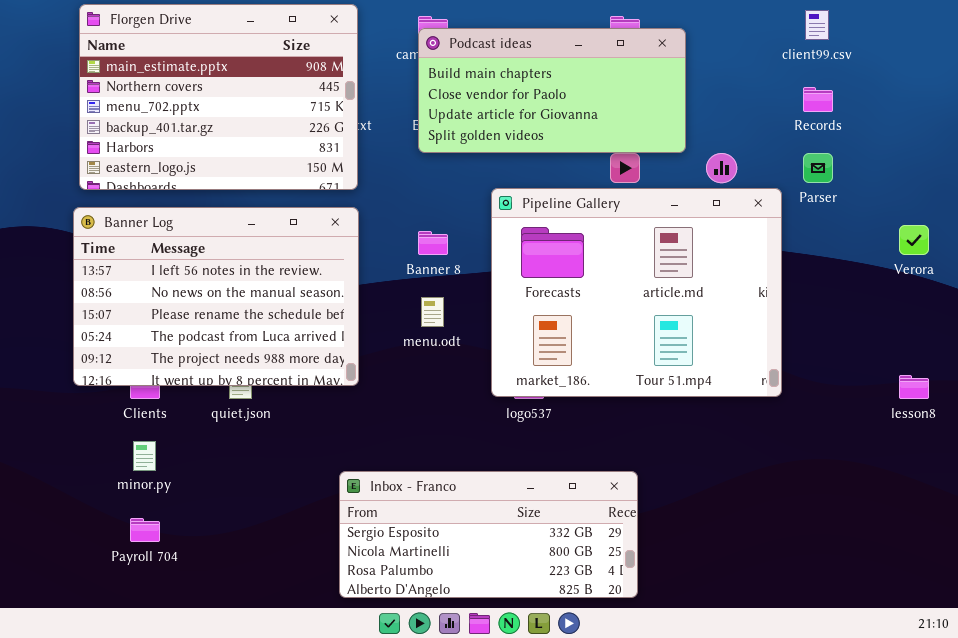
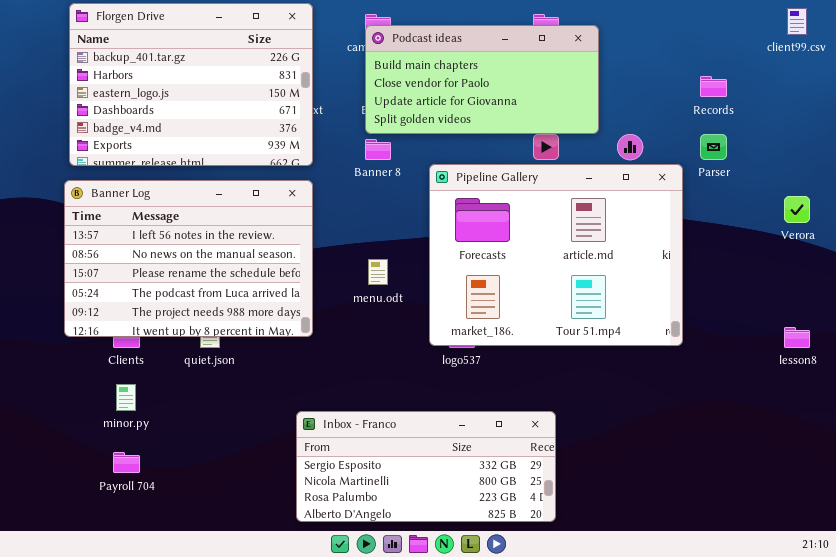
Florgen Drive: [79,4,358,190] -> [69,3,313,166], scrolled down 3 rows
client99.csv: [805,10,829,40] -> [787,8,807,35], moved
Banner 8: [418,231,448,255] -> [365,139,391,160], moved

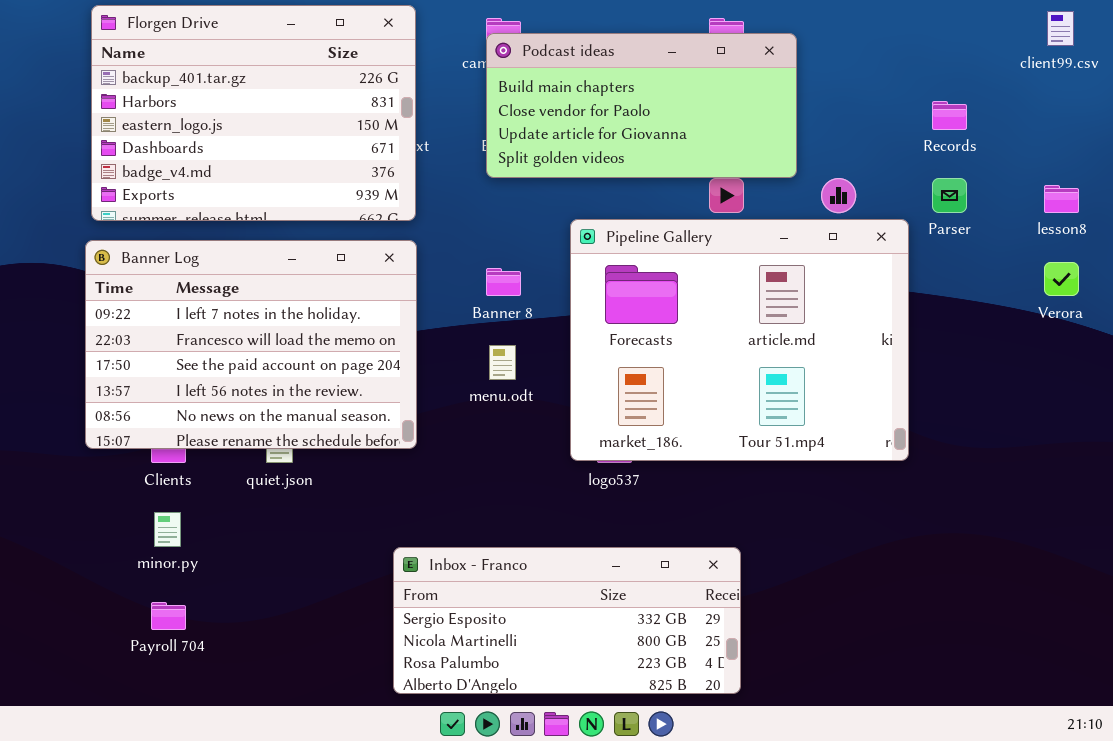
Banner 8: [365,139,391,160] -> [486,268,521,296], moved
Banner Log: [64,180,313,337] -> [85,240,417,449], scrolled up 3 rows
lesson8: [784,327,810,348] -> [1044,185,1079,213], moved

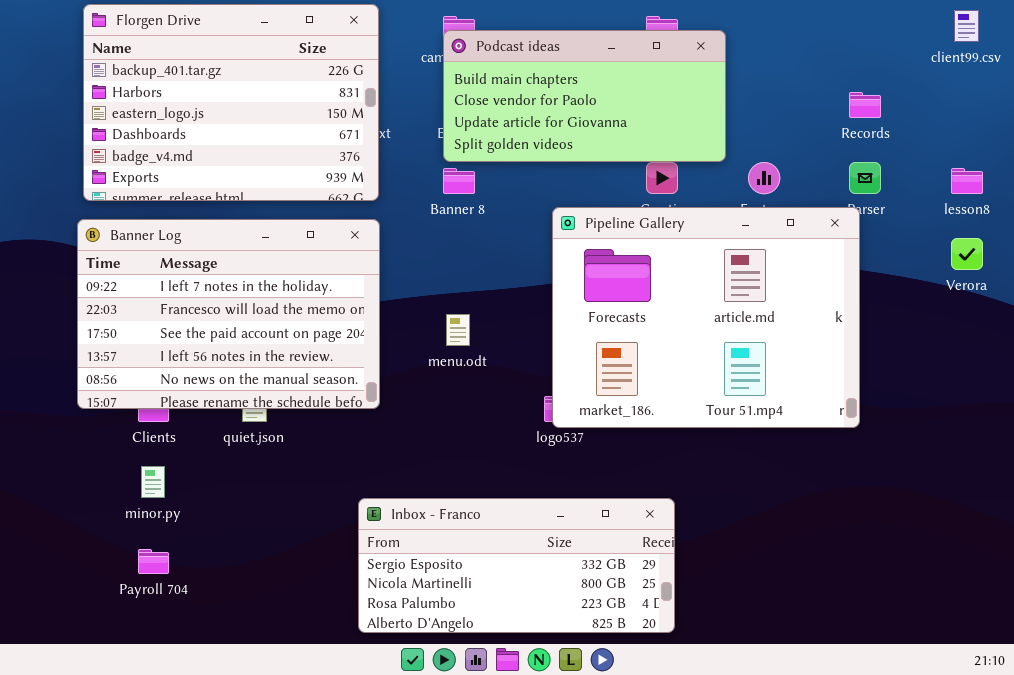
Pipeline Gallery: [570,219,909,461] -> [552,207,860,428], moved
Banner 8: [486,268,521,296] -> [443,168,475,194], moved

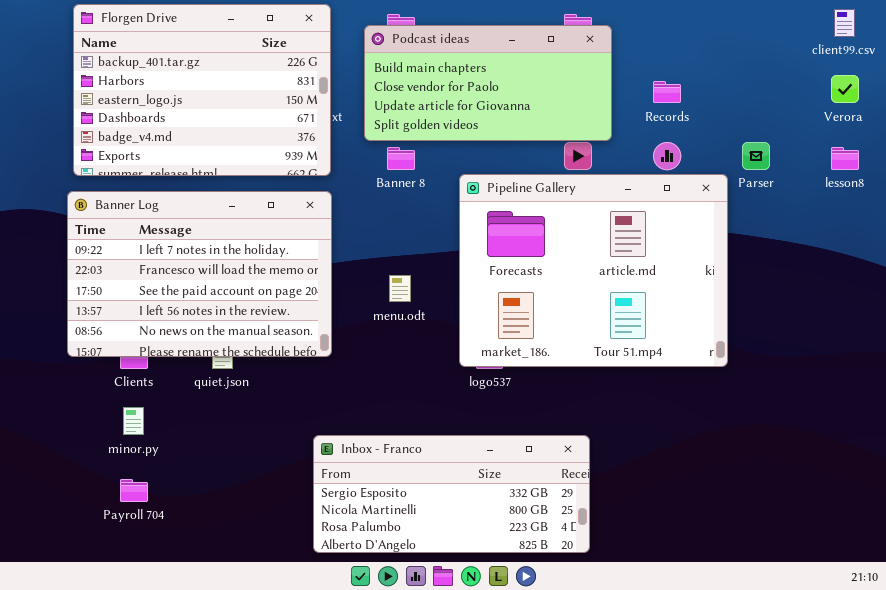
Podcast ideas: [443,30,726,162] -> [364,25,612,141], moved
Records: [849,92,881,118] -> [653,81,681,103], moved
Pipeline Gallery: [552,207,860,428] -> [459,174,728,367], moved
Verora: [951,238,983,270] -> [831,75,859,103], moved

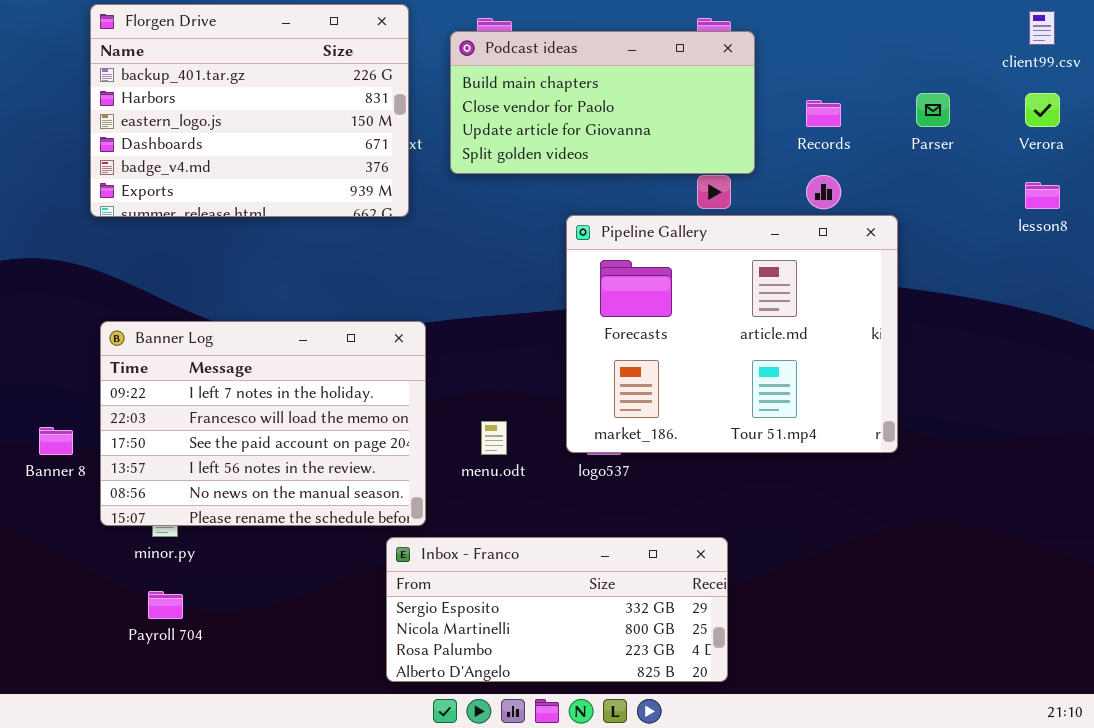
Parser: [742,142,770,170] -> [916,93,950,127], moved
Banner 8: [387,147,415,170] -> [39,427,73,455], moved
Banner Log: [67,191,332,357] -> [100,321,426,526], moved
menu.odt: [389,275,411,302] -> [481,421,507,455], moved

